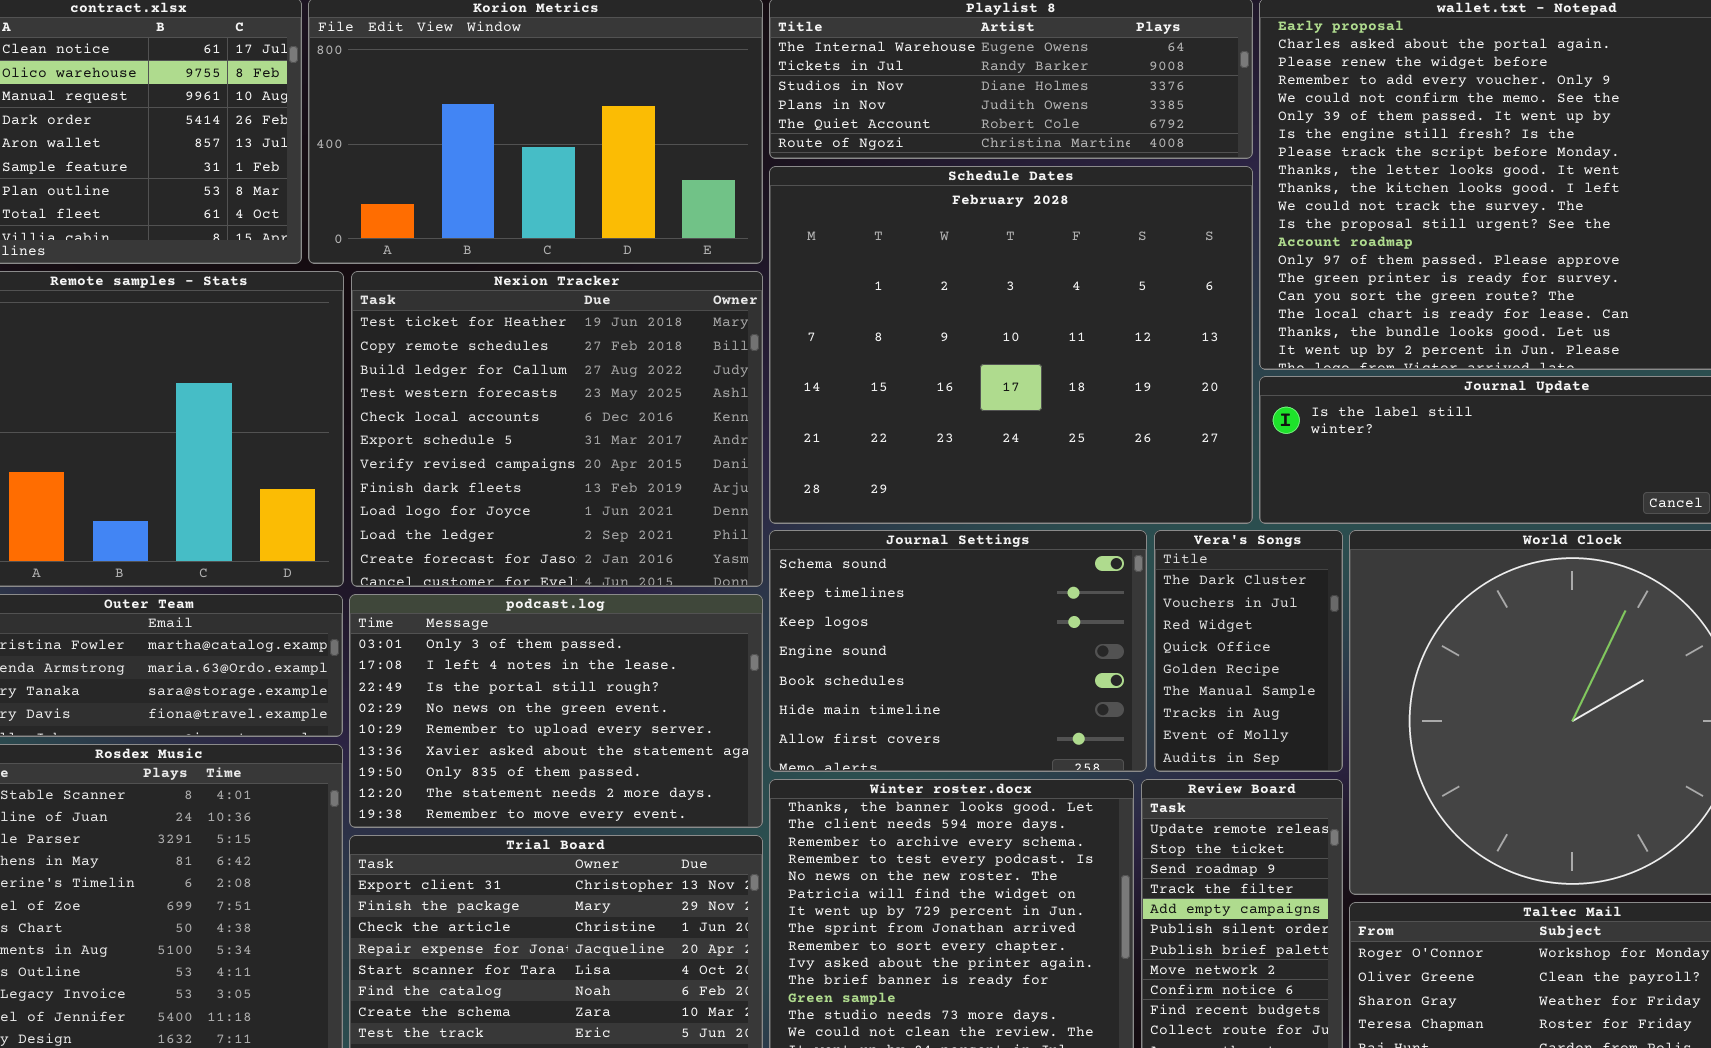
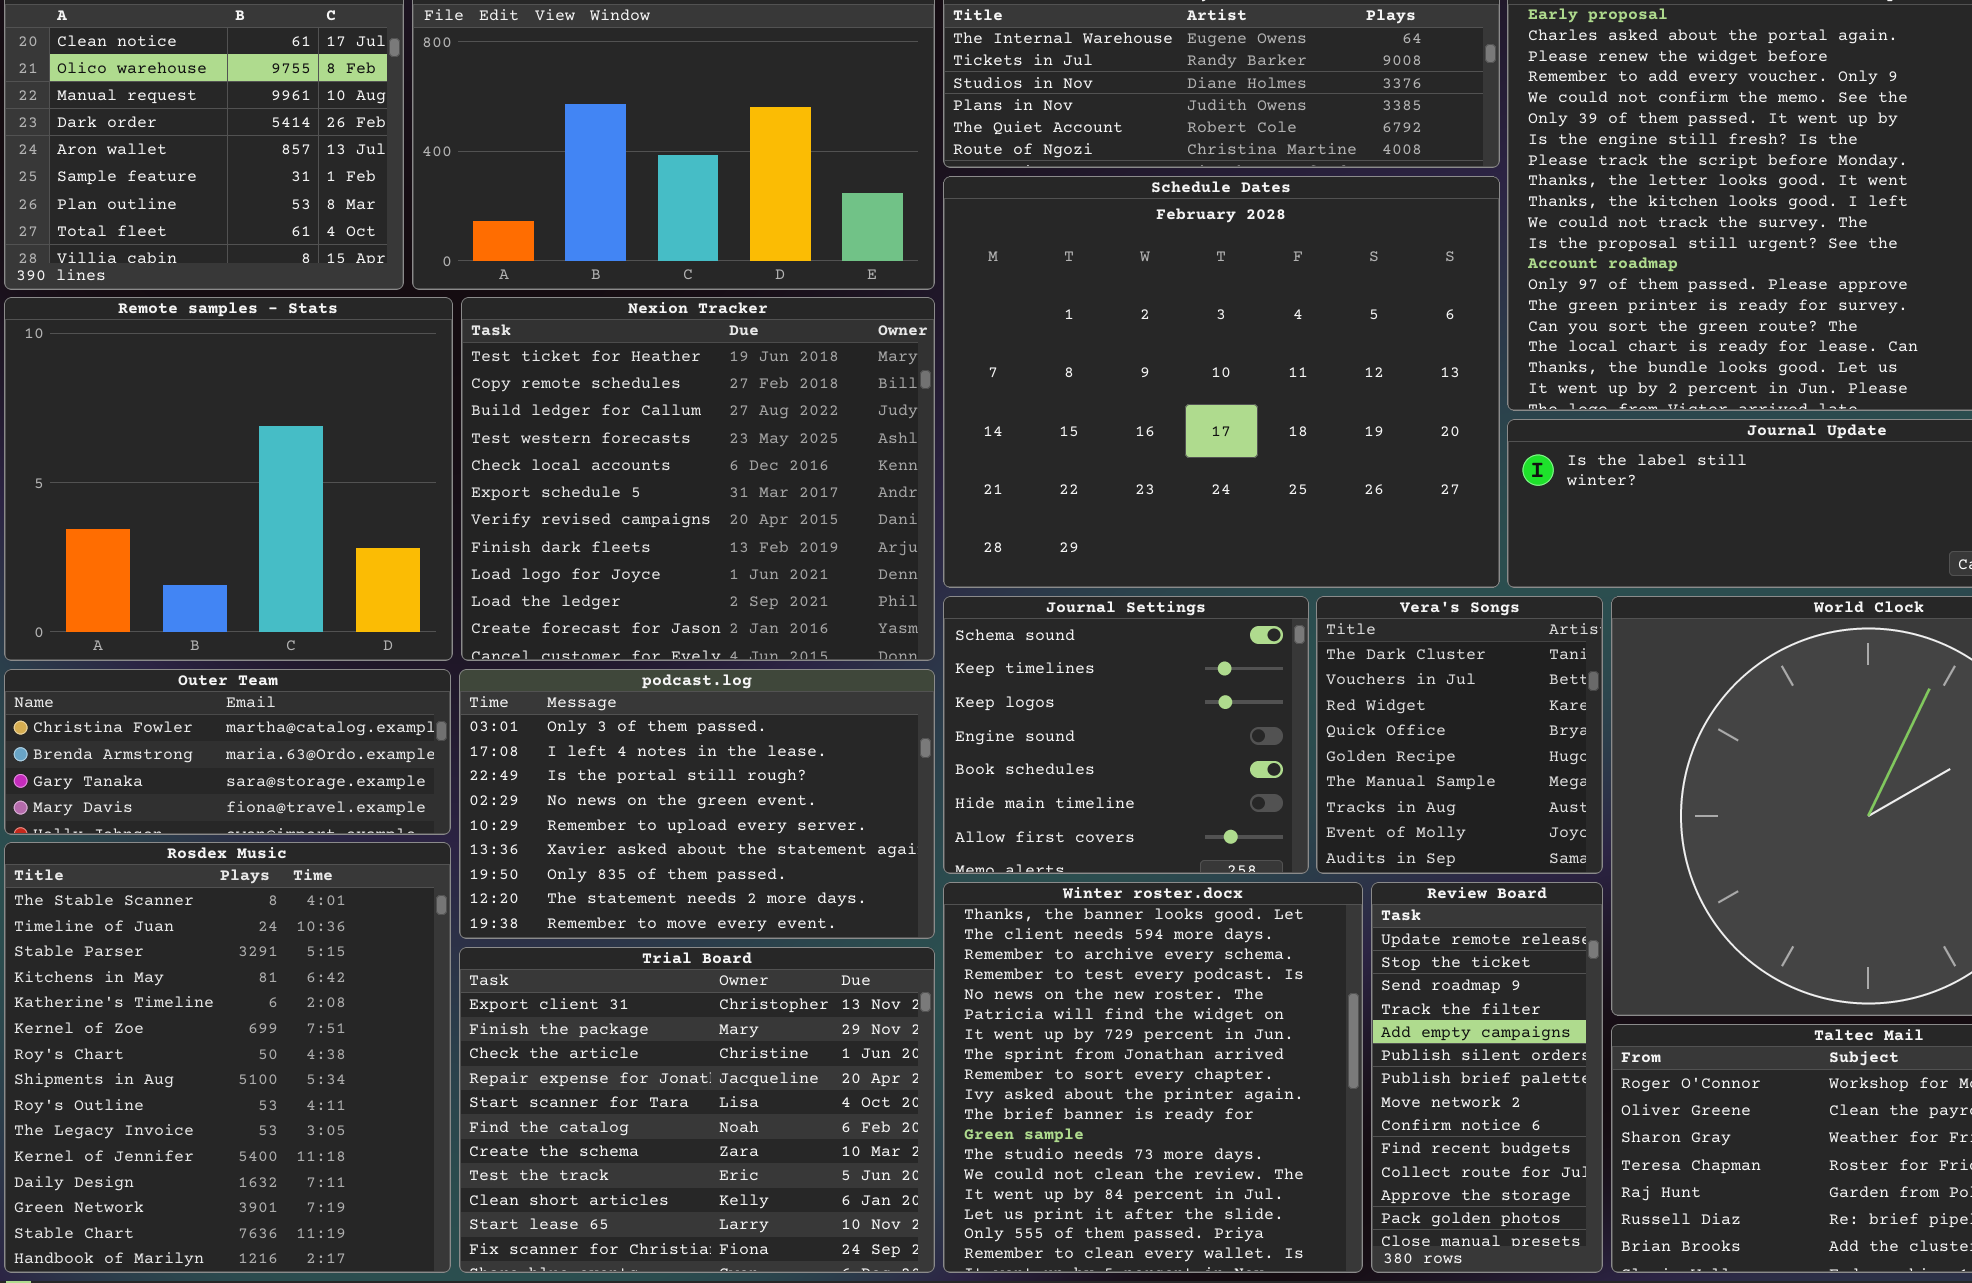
Journal Settings: [769,530,1147,772] -> [943,596,1309,874], resized
Vera's Songs: [1154,530,1343,772] -> [1316,596,1603,874], resized

